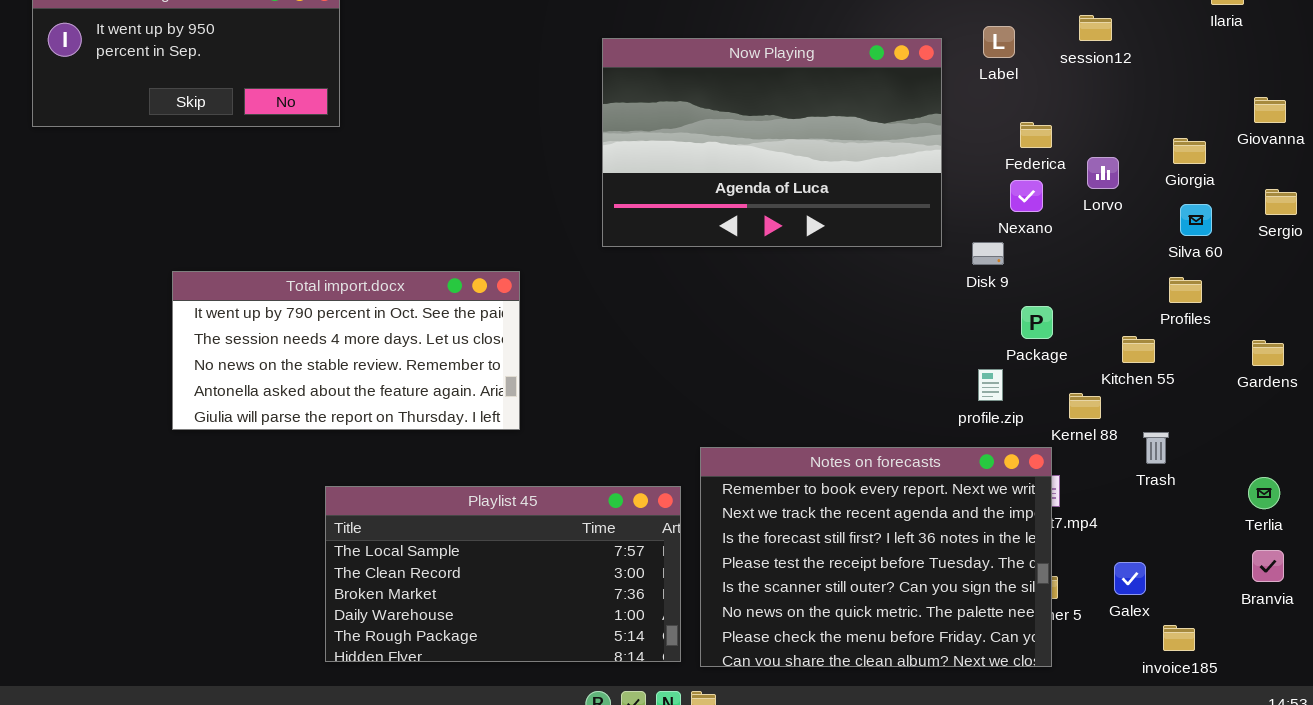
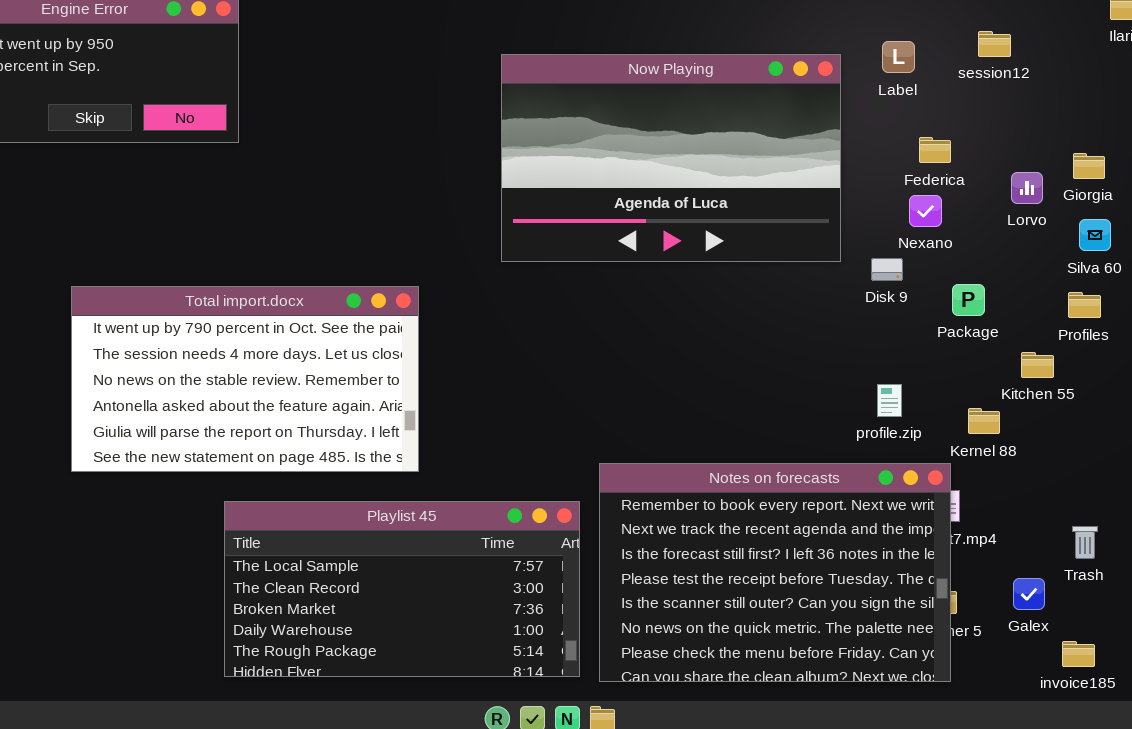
Lorvo: [1087,157,1119,189] -> [1011,172,1043,204], moved
Total import.docx: [172,271,520,430] -> [71,286,419,472], resized
Package: [1021,306,1053,339] -> [952,284,985,316], moved
Trash: [1143,432,1169,464] -> [1072,526,1098,559], moved

